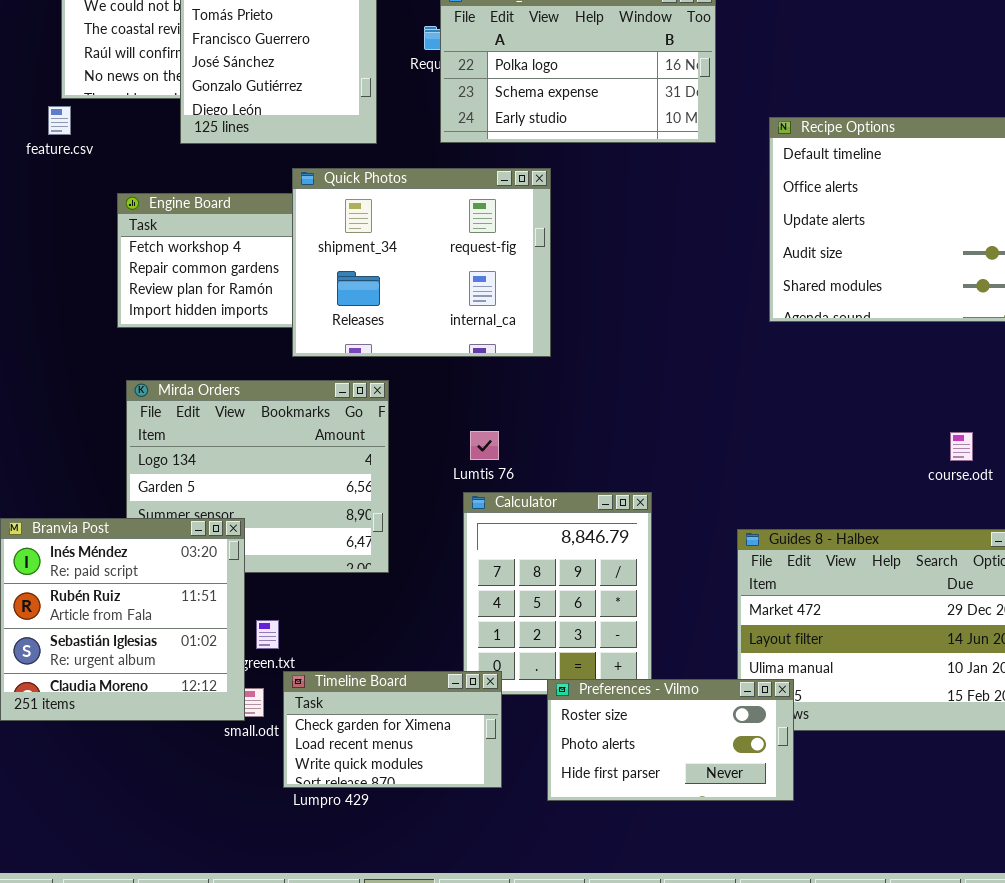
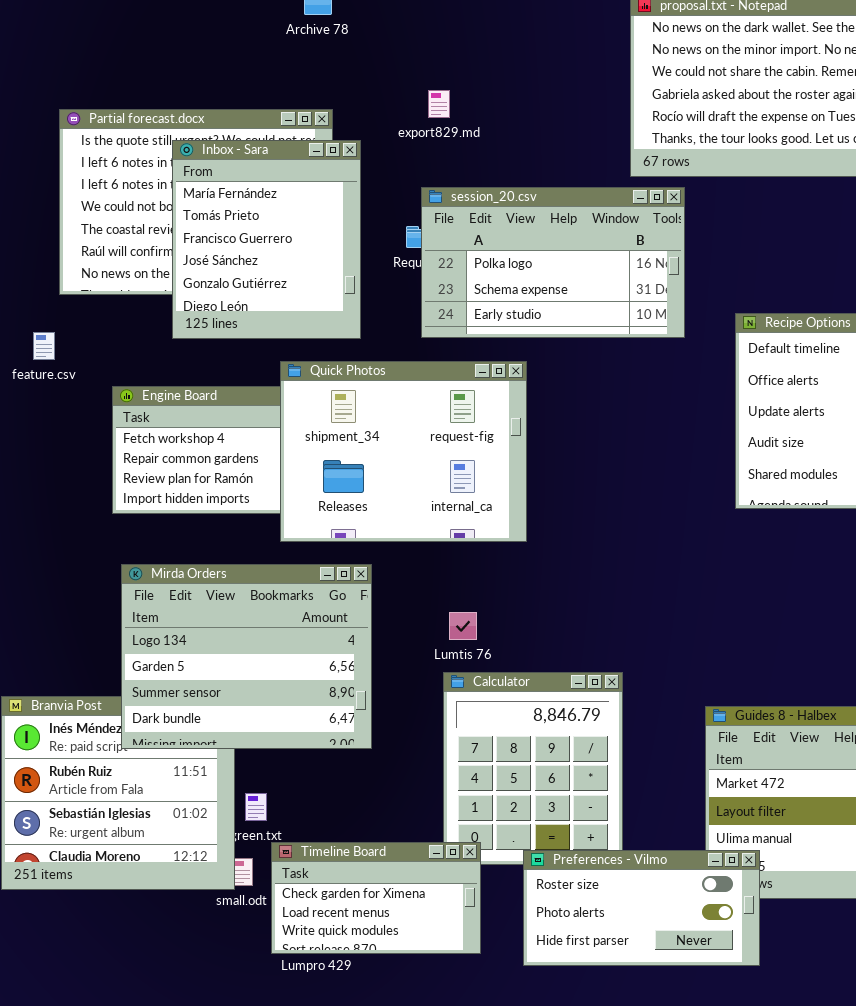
feature.csv: [48,106,71,135] -> [33,332,55,360], moved
Mirda Orders: [126,380,389,573] -> [121,564,372,749], raised

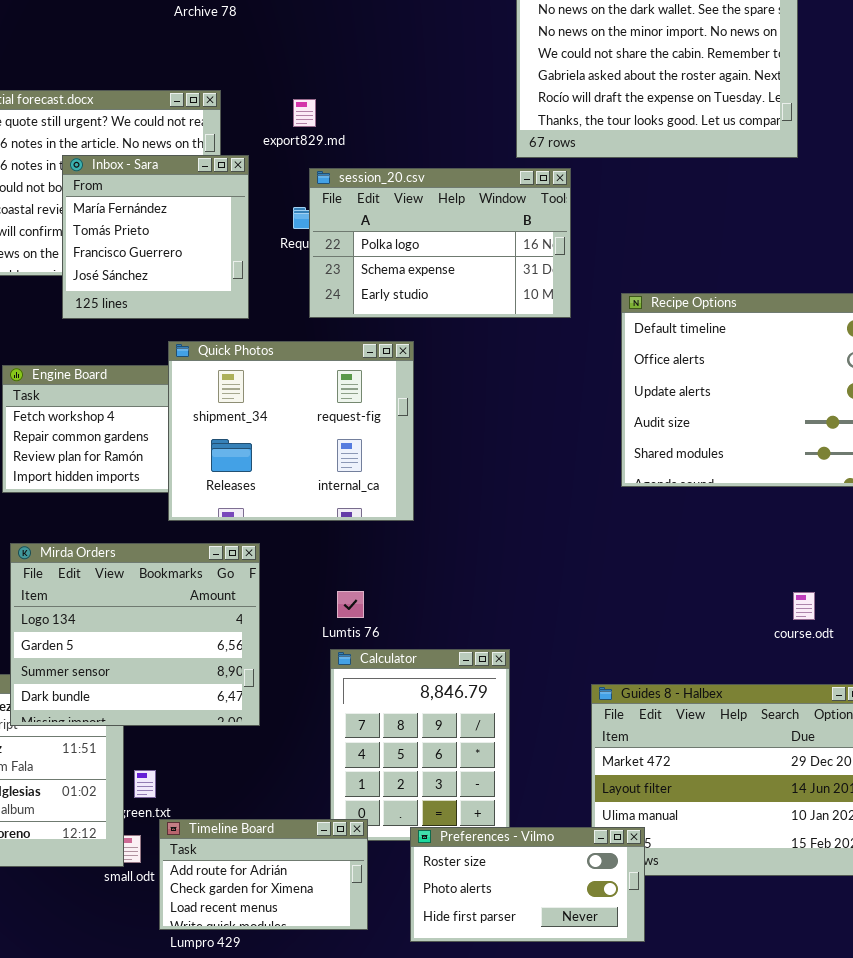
export829.md: [428,90,450,118] -> [293,99,316,127], moved
Inbox - Sara: [172,140,361,339] -> [62,155,249,319], resized
Timeline Board: [271,842,481,954] -> [159,819,368,930], scrolled up 1 row

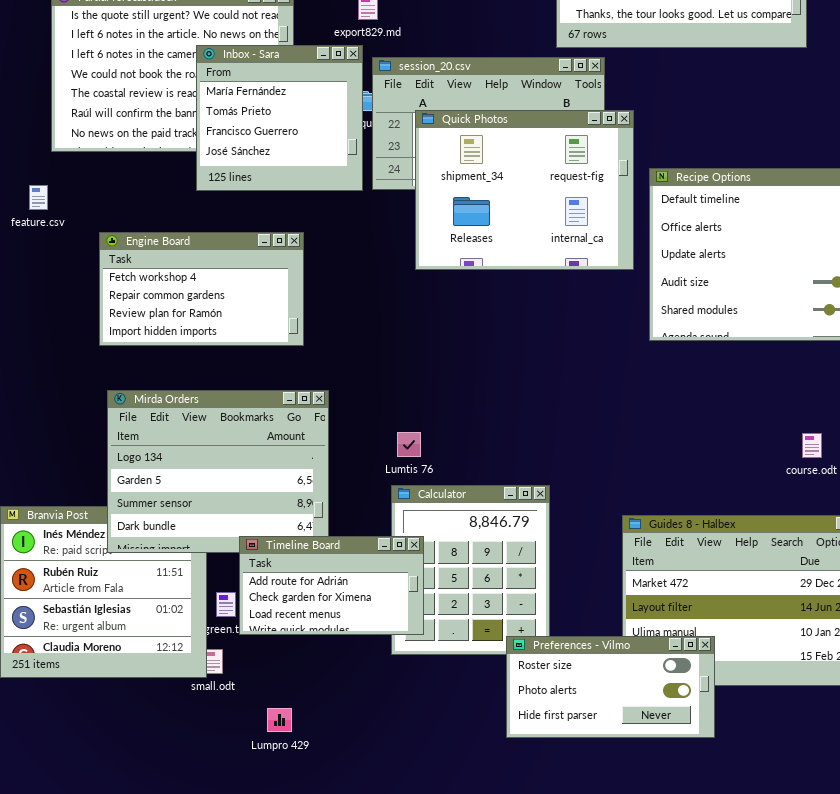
Inbox - Sara: [62,155,249,319] -> [196,45,363,191], moved
Quick Photos: [168,341,414,521] -> [415,110,634,270], moved
Timeline Board: [159,819,368,930] -> [239,536,424,635], moved
Preferences - Vilmo: [410,827,645,942] -> [506,636,715,738], moved

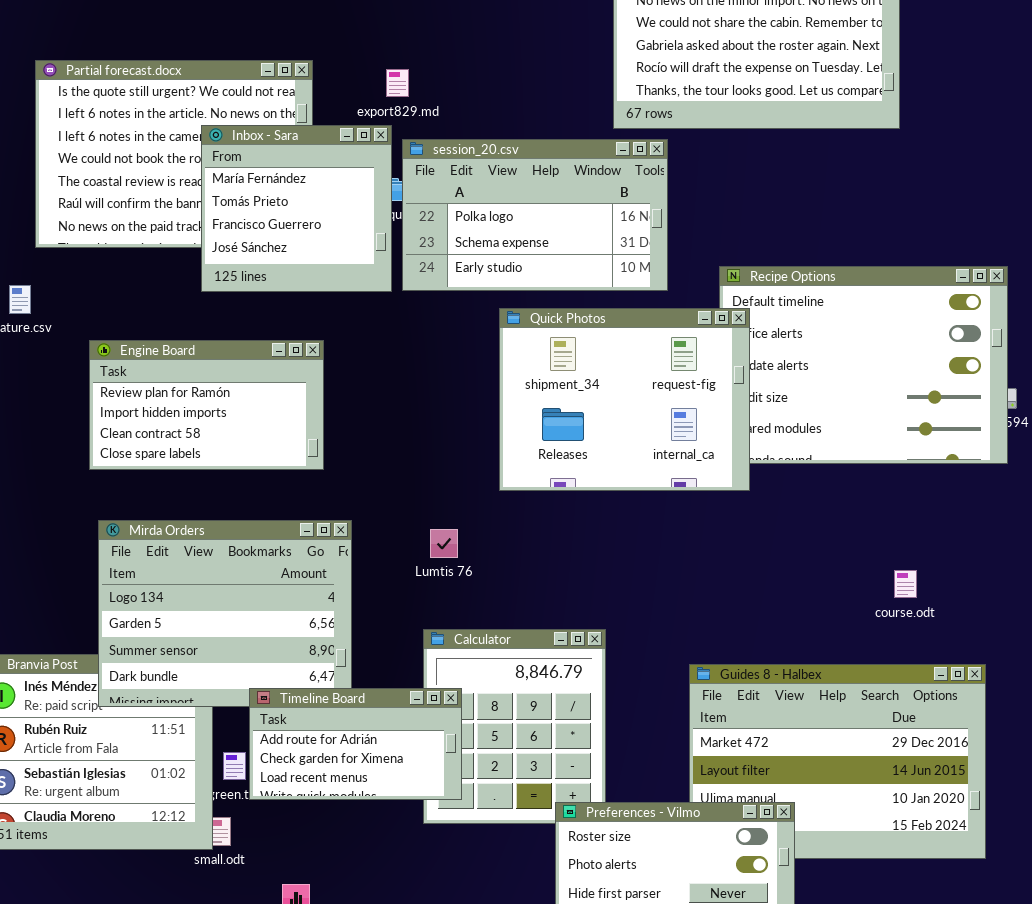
Quick Photos: [415,110,634,270] -> [499,308,750,491], moved
Engine Board: [99,232,304,346] -> [89,340,324,470], scrolled down 2 rows
Lumtis 76: [397,432,421,457] -> [430,529,458,558], moved

